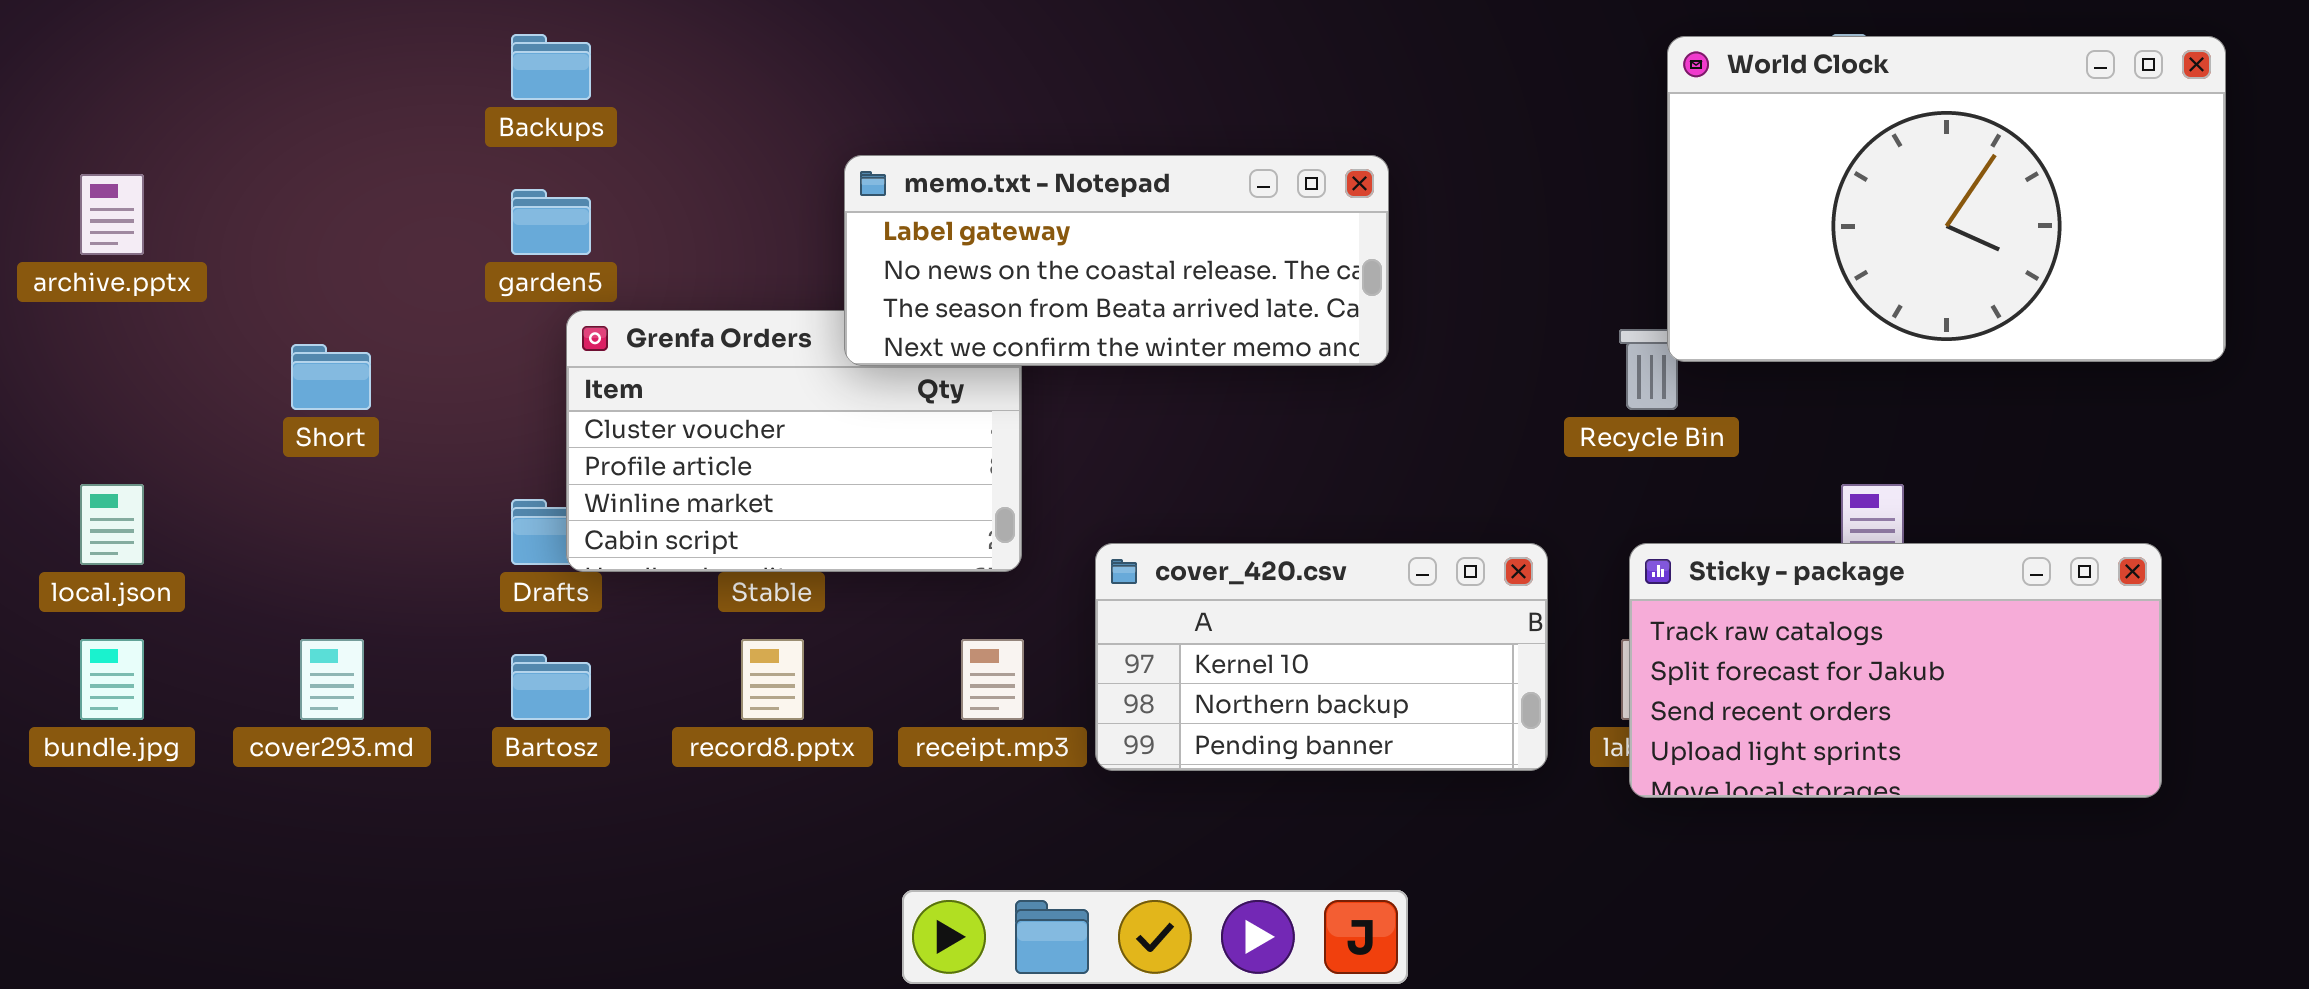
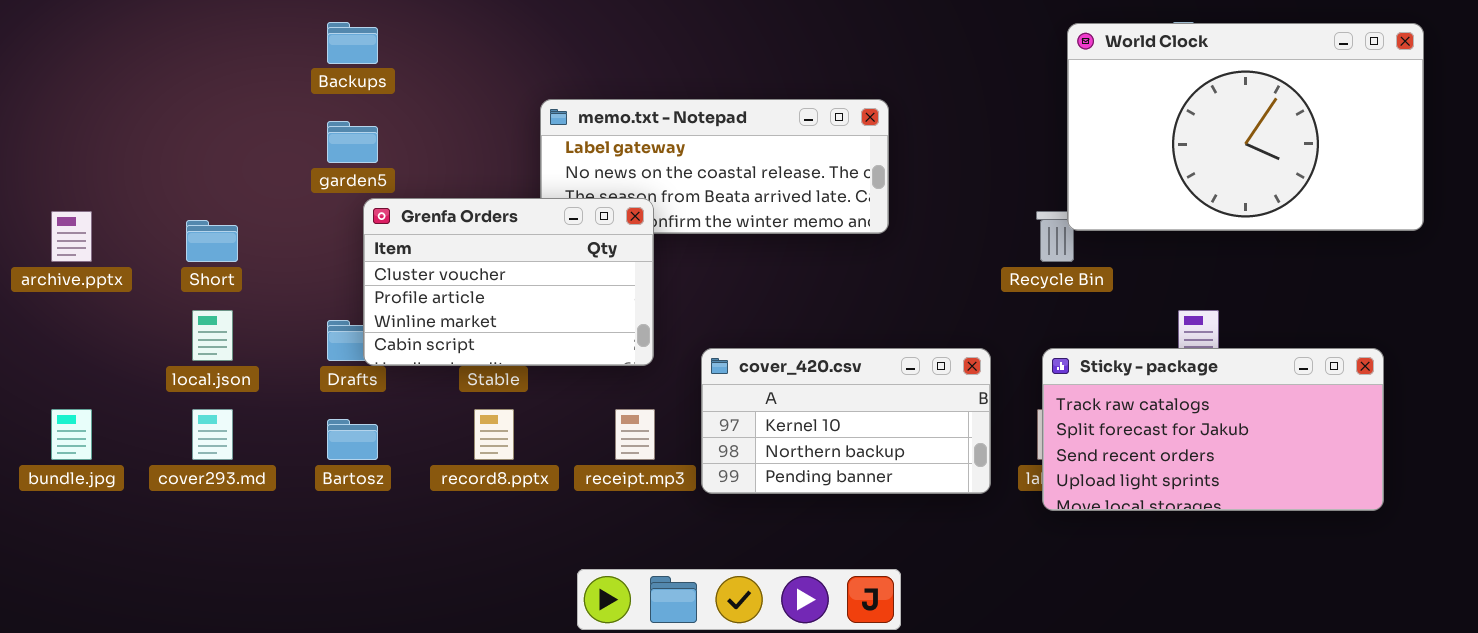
archive.pptx: [80,174,144,255] -> [51,211,92,262], moved
Grenfa Orders: [566,310,1022,572] -> [363,198,654,366], raised
local.json: [80,484,144,565] -> [192,310,233,361], moved

